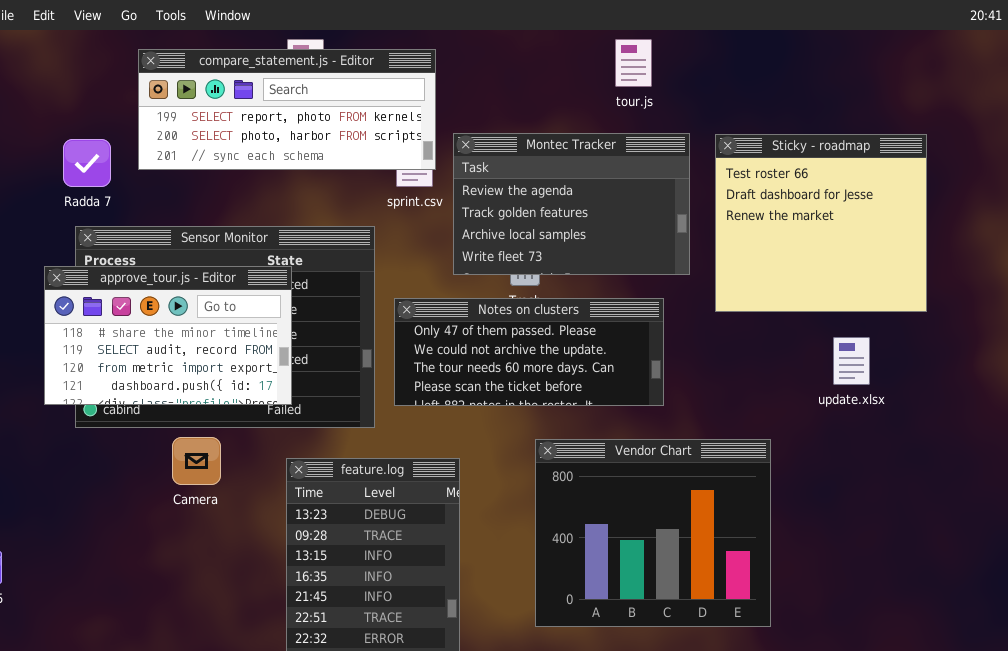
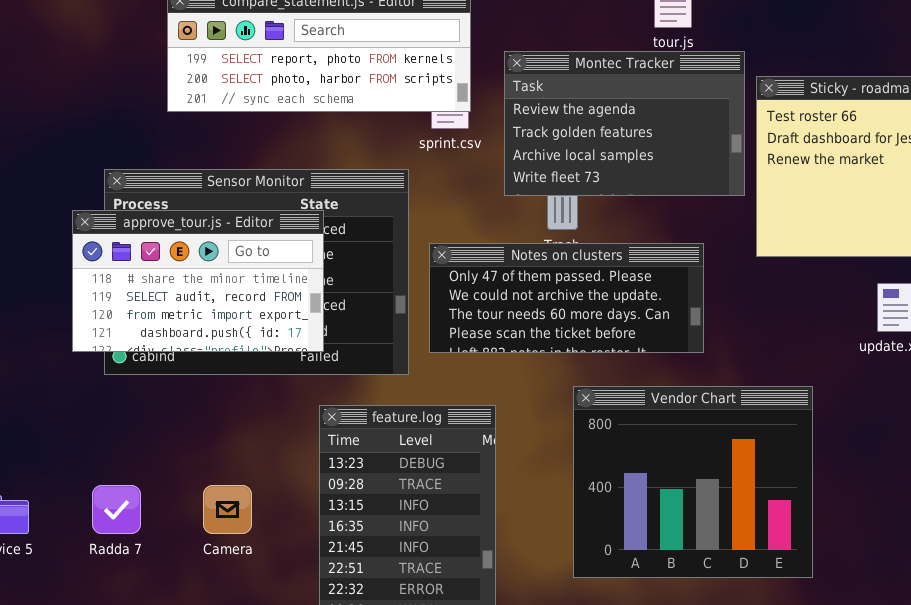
Montec Tracker: [453,133,690,275] -> [504,51,745,196], moved
Radda 7: [63,139,111,187] -> [92,485,141,534], moved
Camera: [172,437,221,485] -> [203,485,252,534], moved

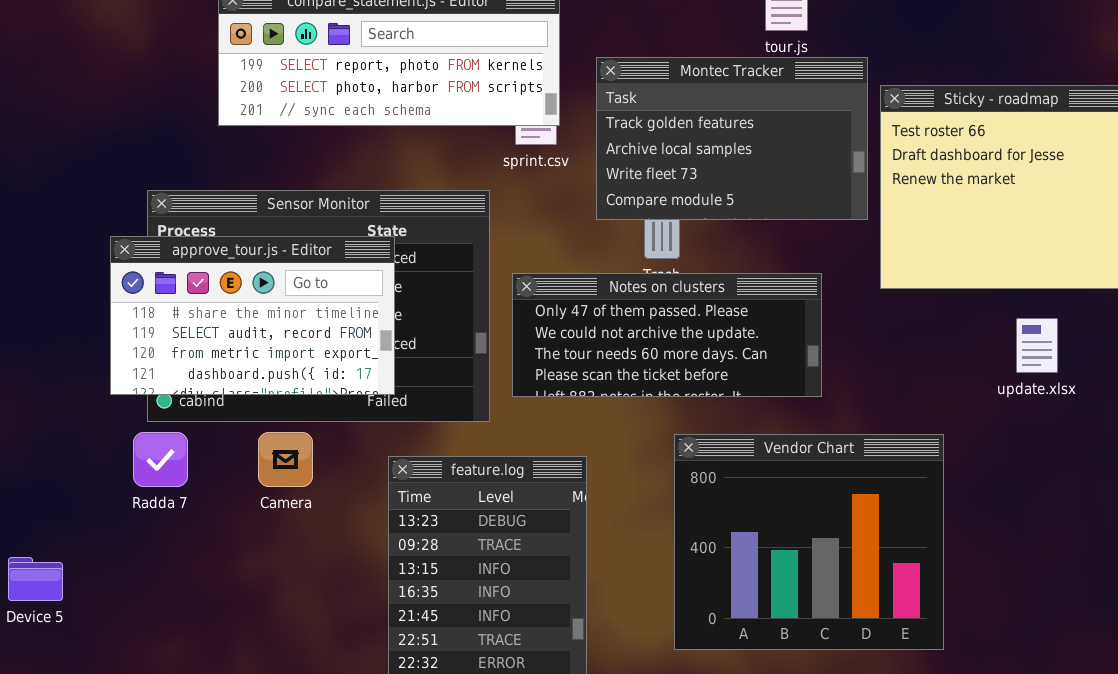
Montec Tracker: [504,51,745,196] -> [596,57,868,220], scrolled down 1 row
Radda 7: [92,485,141,534] -> [133,432,188,487], moved
Camera: [203,485,252,534] -> [258,432,313,487], moved

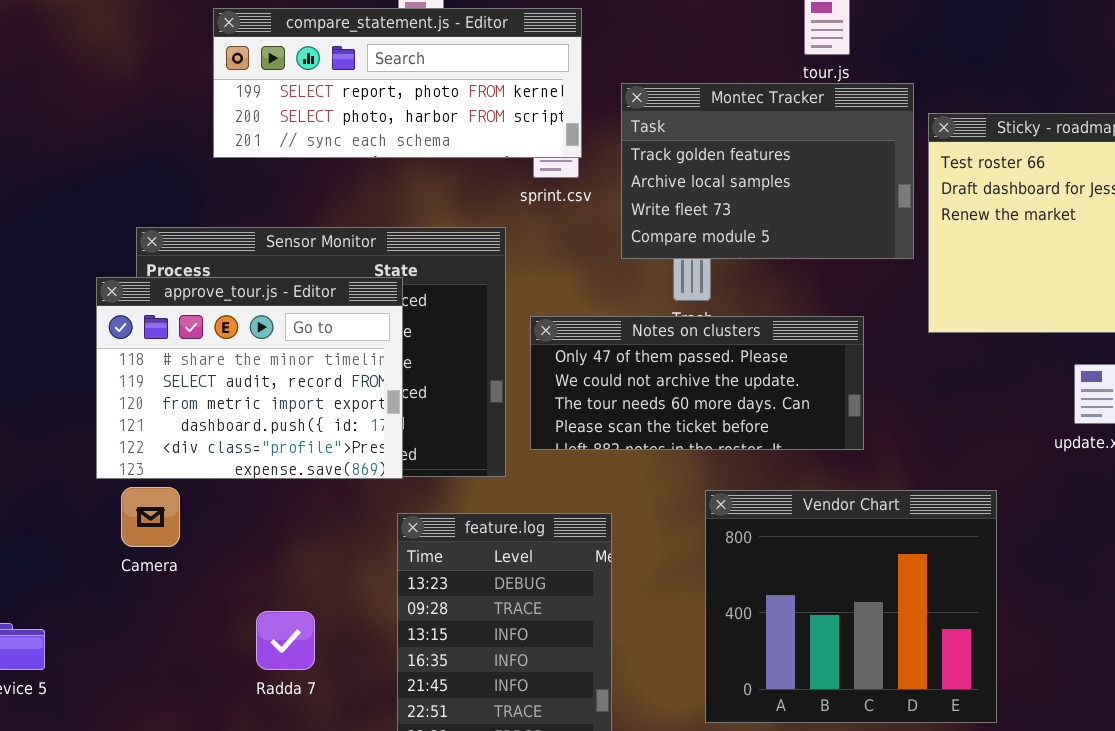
approve_tour.js - Editor: [110,236,395,395] -> [96,277,403,479], resized
Radda 7: [133,432,188,487] -> [256,611,315,670], moved
Camera: [258,432,313,487] -> [121,487,180,547], moved

